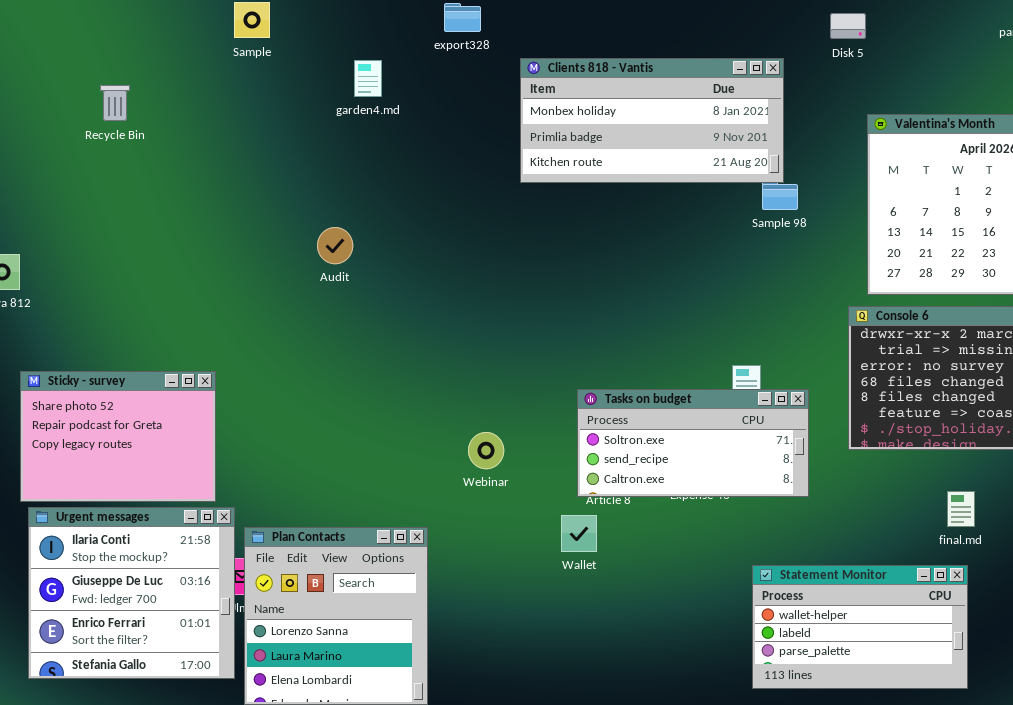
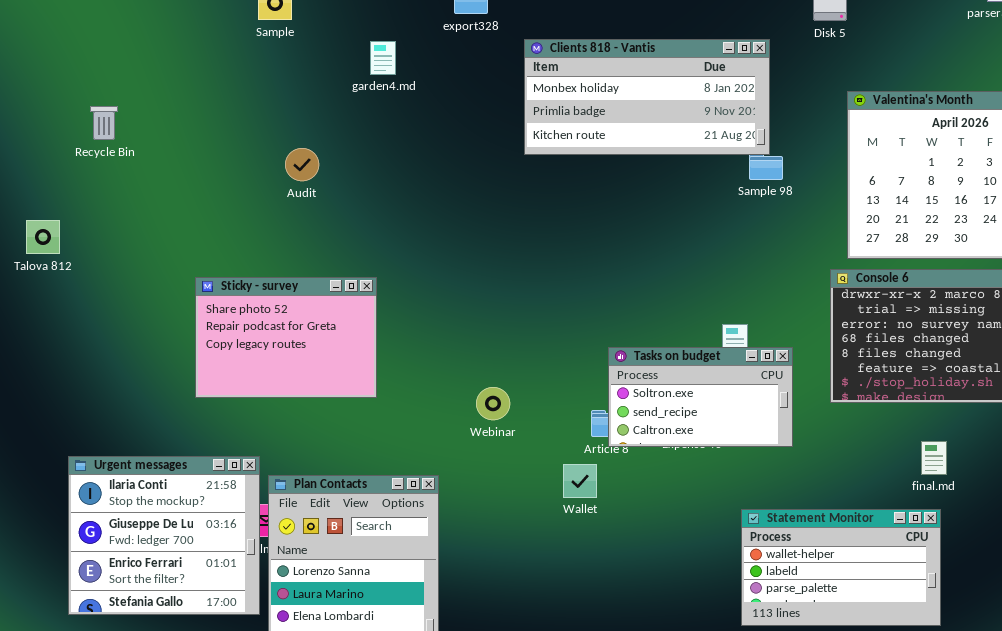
Recycle Bin: [100,85,130,121] -> [90,106,118,140], moved
Audit: [317,227,353,264] -> [285,148,319,181], moved
Sticky - survey: [20,371,216,502] -> [195,277,377,398], moved
Tasks on budget: [577,389,809,497] -> [608,347,793,447], resized

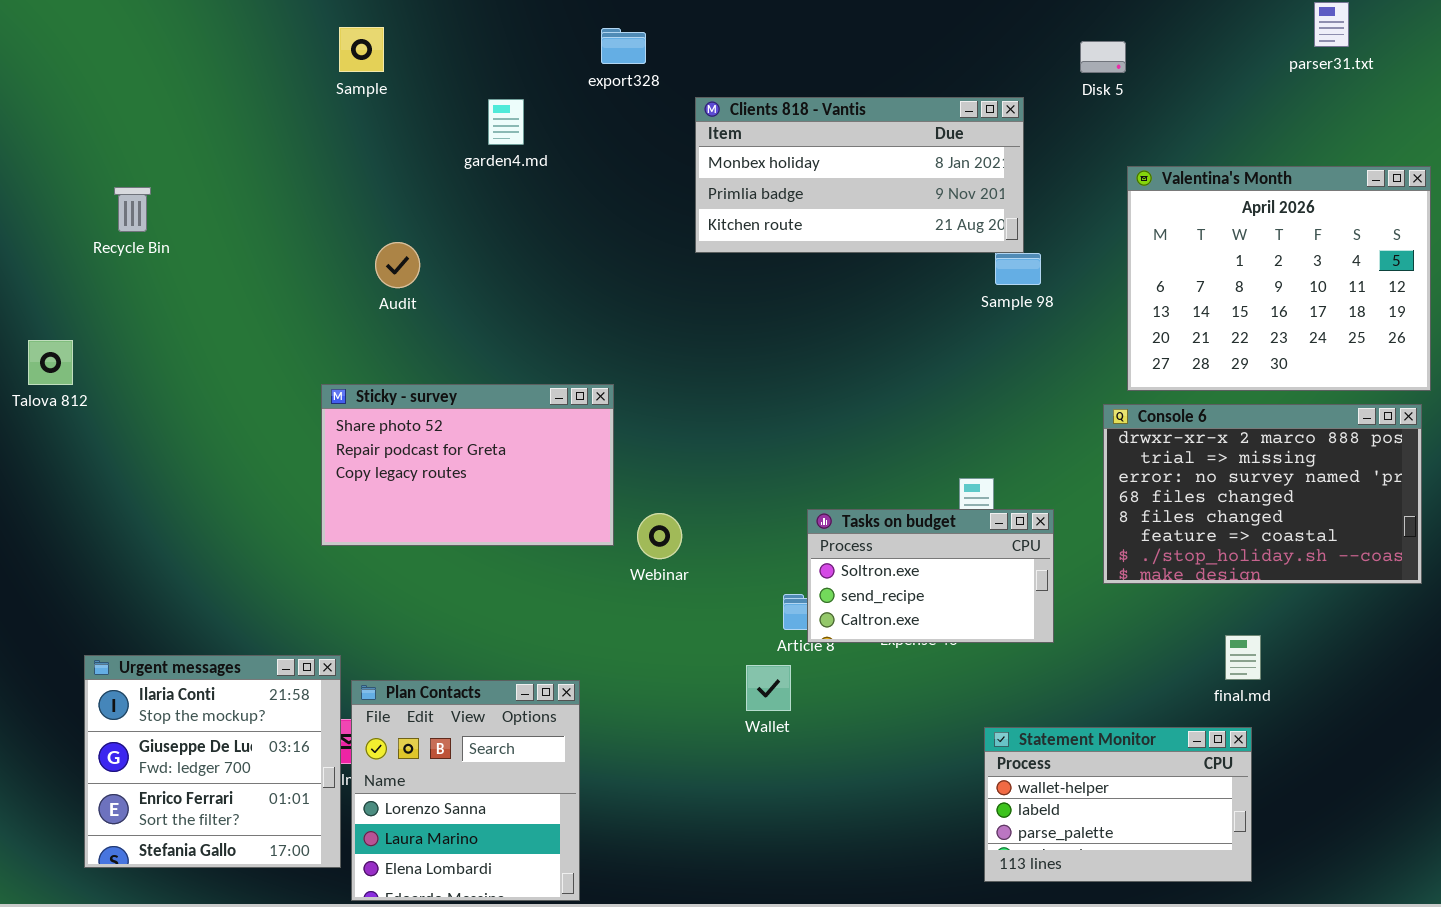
Sticky - survey: [195,277,377,398] -> [321,384,614,546], moved, resized
Webinar: [476,387,510,420] -> [637,513,682,559], moved

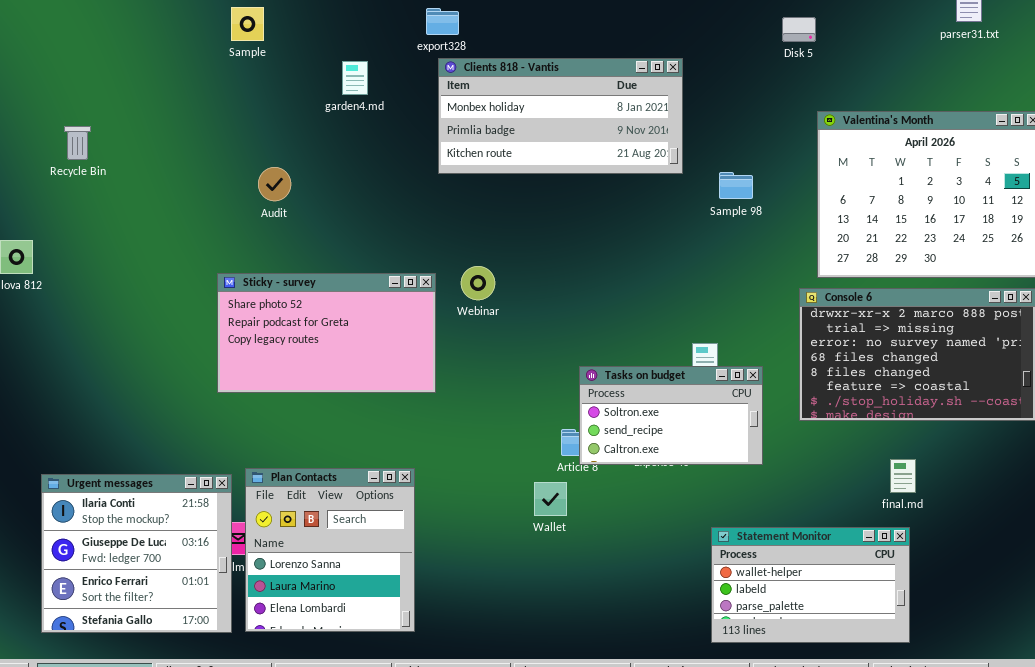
Clients 818 - Vantis: [695,97,1024,253] -> [438,58,683,174], moved
Webinar: [637,513,682,559] -> [461,266,495,300], moved
Plan Contacts: [351,680,580,901] -> [245,468,415,632], moved

